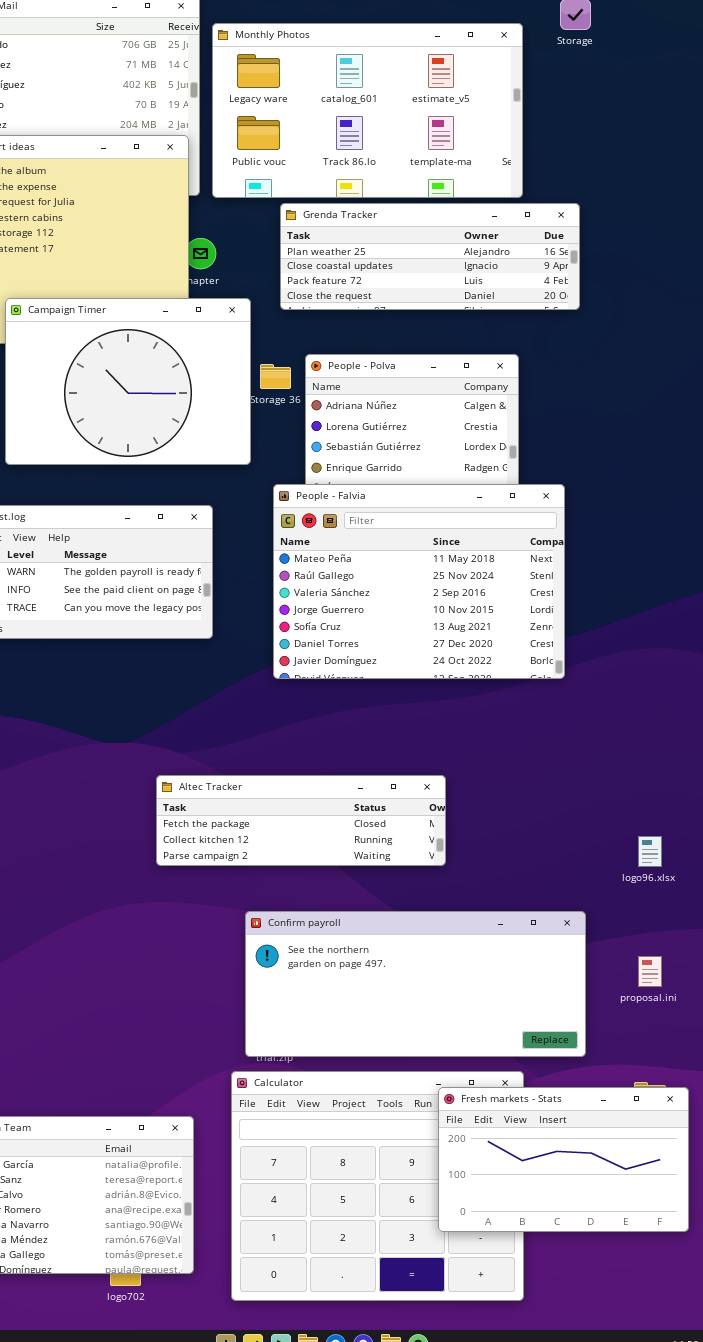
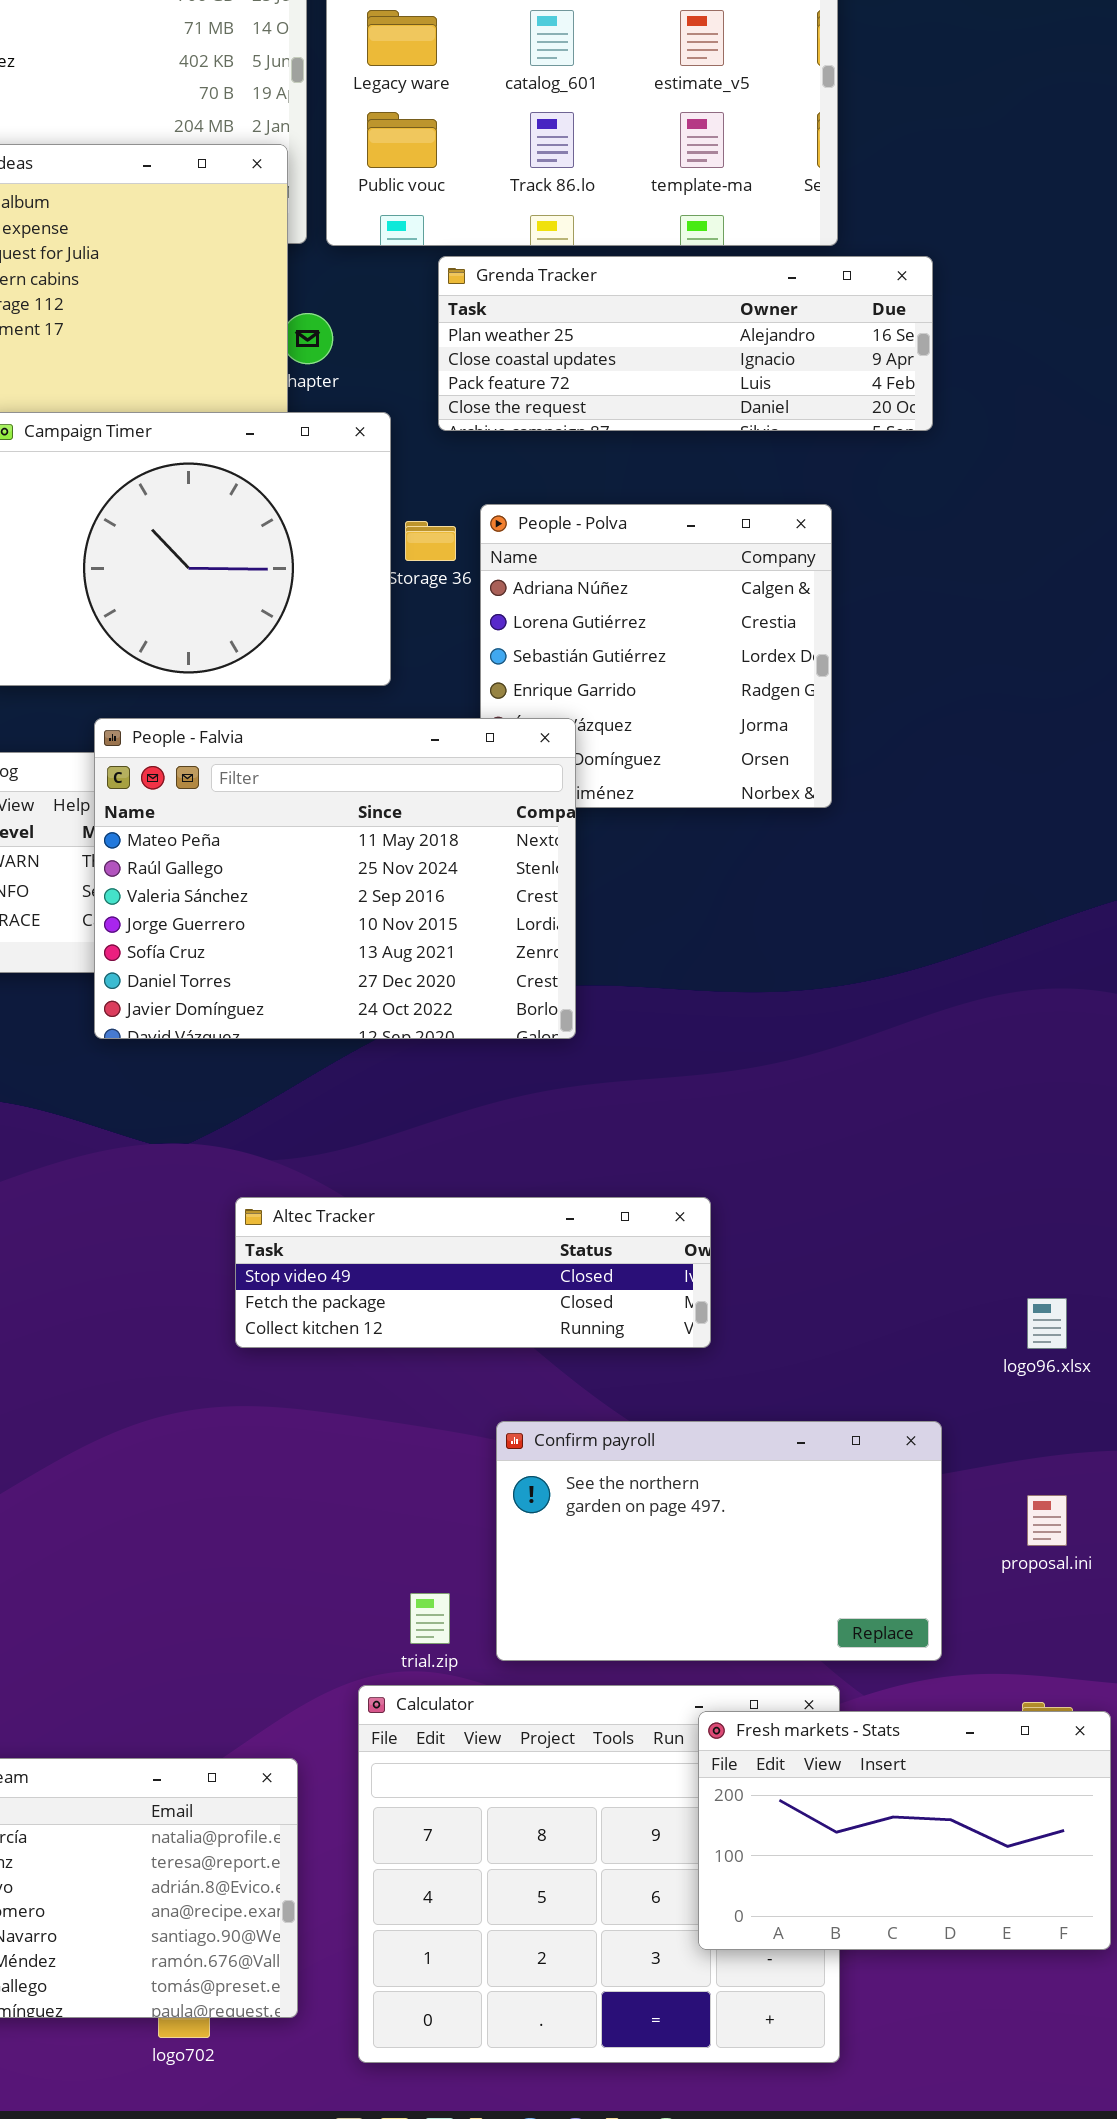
People - Falvia: [273,484,565,679] -> [94,718,576,1039], moved
Altec Tracker: [156,775,446,866] -> [235,1197,711,1348], scrolled up 1 row
Confirm payroll: [245,911,586,1057] -> [496,1421,942,1661], resized

